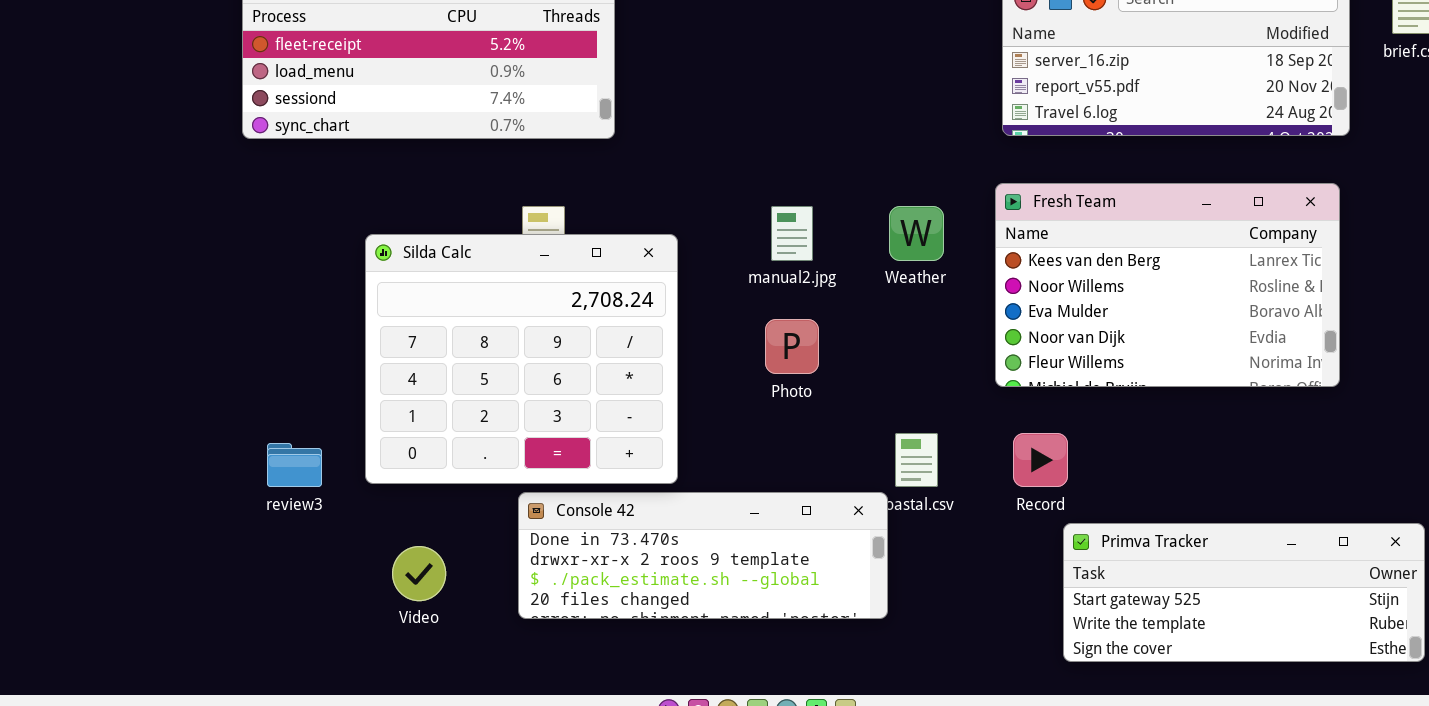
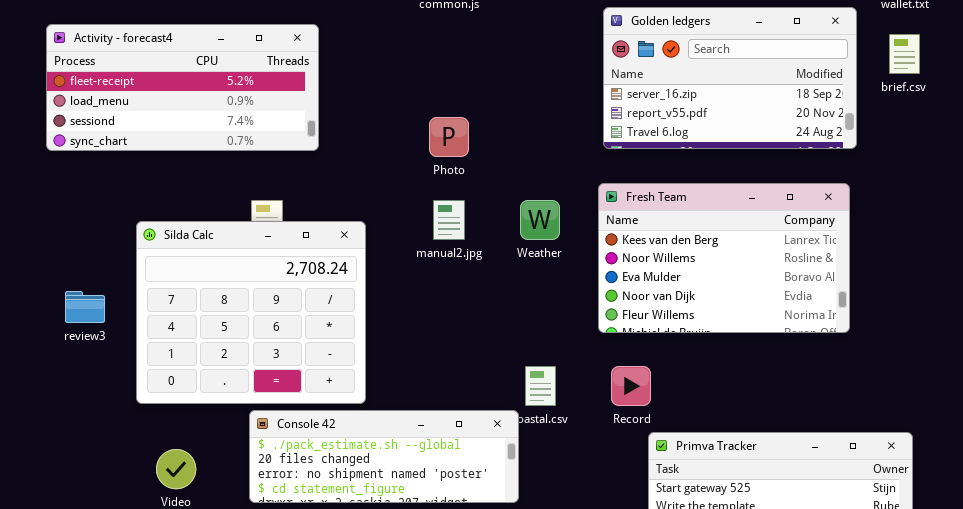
Photo: [765,319,819,374] -> [429,117,469,157], moved
review3: [267,443,322,487] -> [65,291,105,323], moved
Console 42: [518,492,888,619] -> [249,410,519,503], scrolled down 2 rows

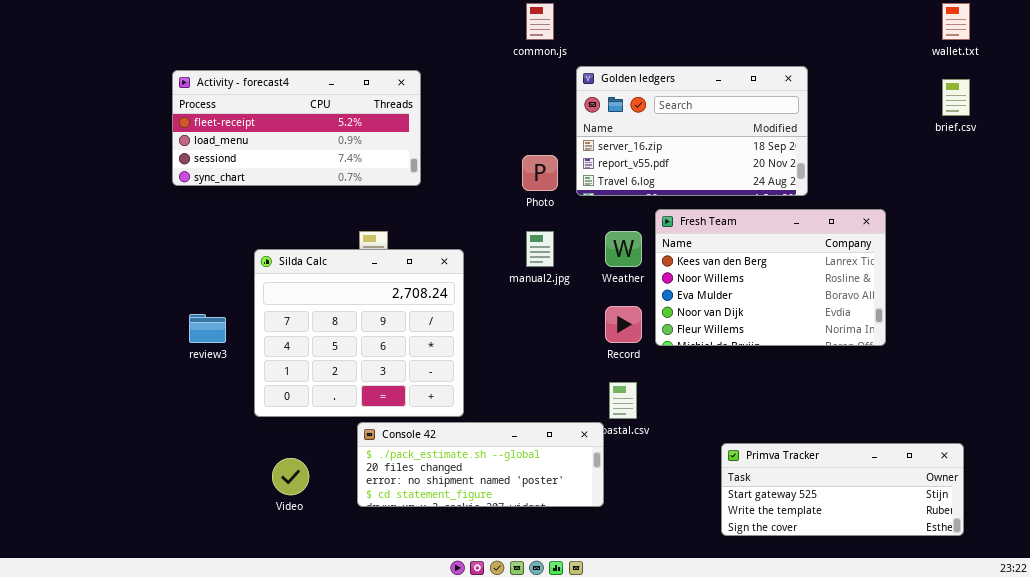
Golden ledgers: [603,7,857,149] -> [576,66,808,196], moved
Fresh Team: [598,183,850,333] -> [655,209,886,346], moved
Record: [611,366,651,406] -> [605,306,642,343], moved

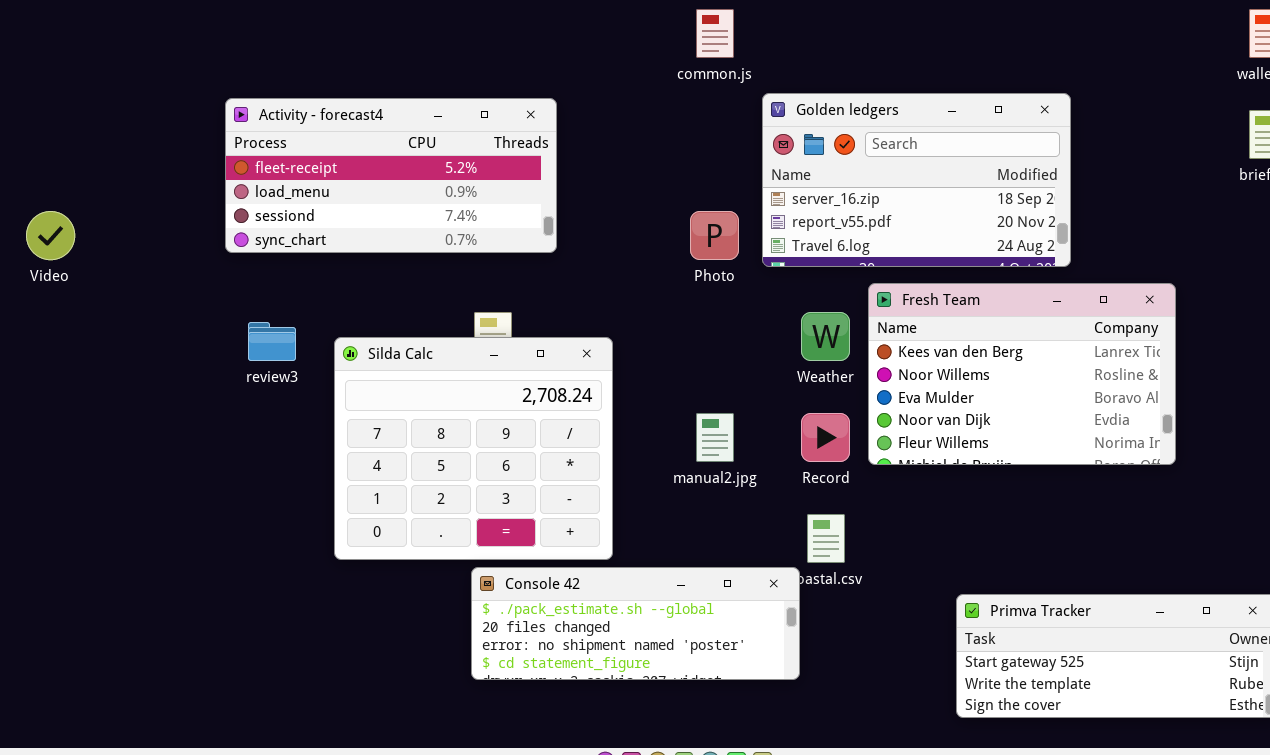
manual2.jpg: [526,231,554,267] -> [696,413,734,462], moved
review3: [189,314,226,343] -> [248,322,296,361], moved
Video: [272,458,309,495] -> [26,211,75,260], moved

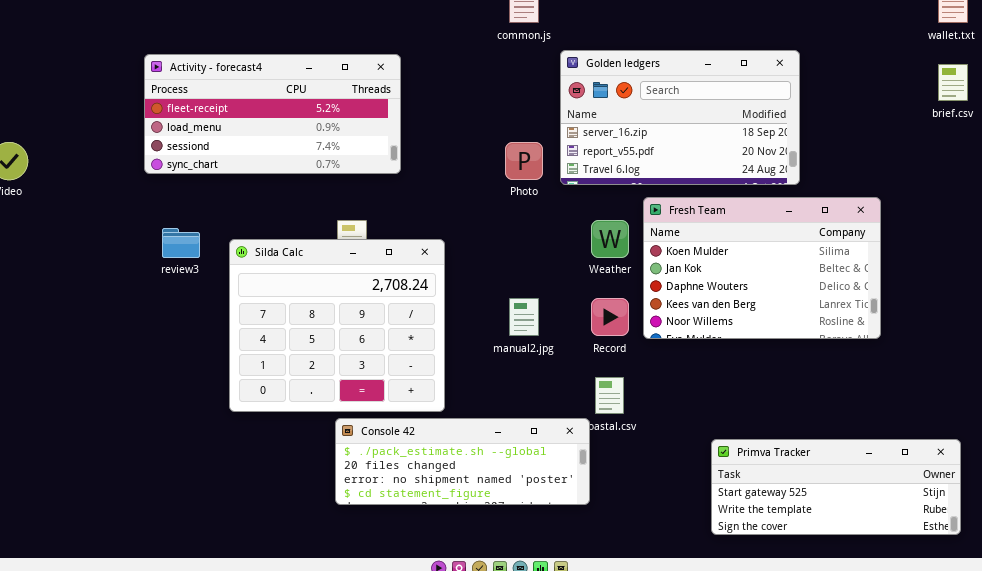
Fresh Team: [868,283,1176,465] -> [643,197,881,339], scrolled up 3 rows

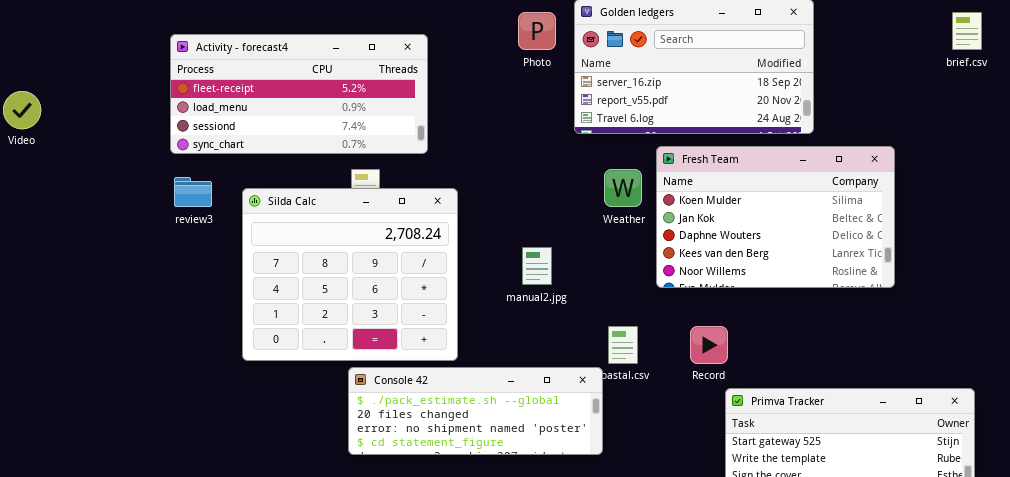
Activity - forecast4: [144,54,401,174] -> [170,34,428,154], moved
Photo: [505,142,543,180] -> [518,12,556,50], moved
Record: [591,298,629,336] -> [690,326,728,364], moved

